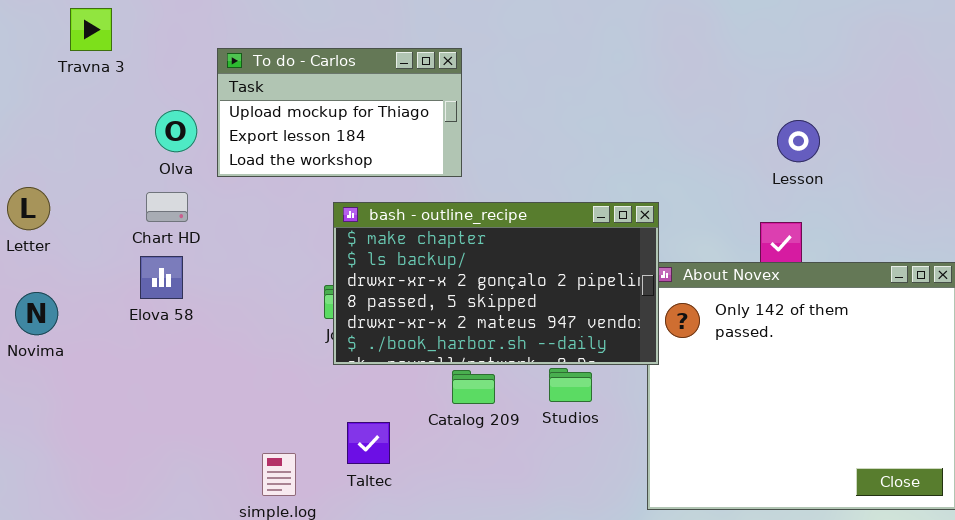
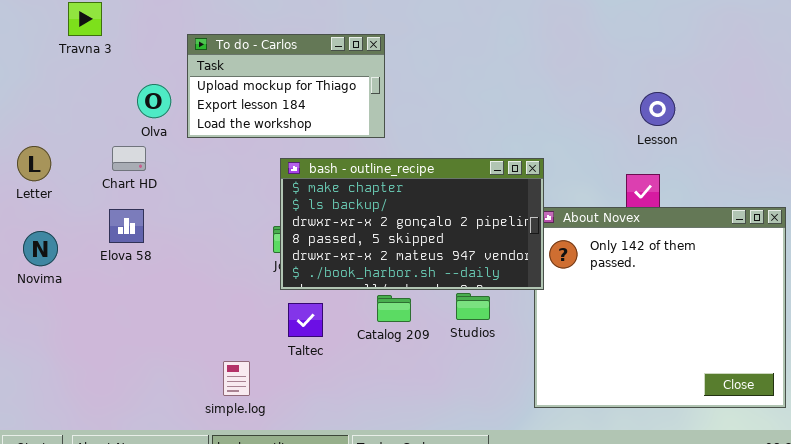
Chart HD: [146,192,188,222] -> [112,146,146,171], moved
Elova 58: [140,256,183,299] -> [109,209,144,243], moved
Taltec: [347,422,390,464] -> [288,303,323,337], moved

